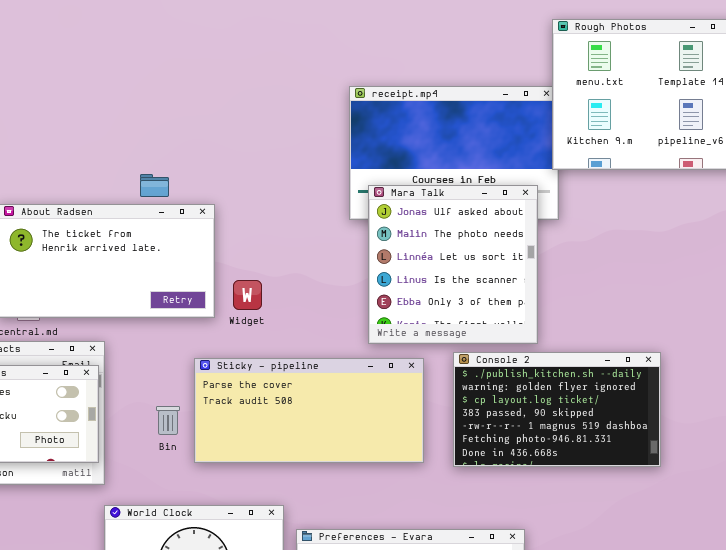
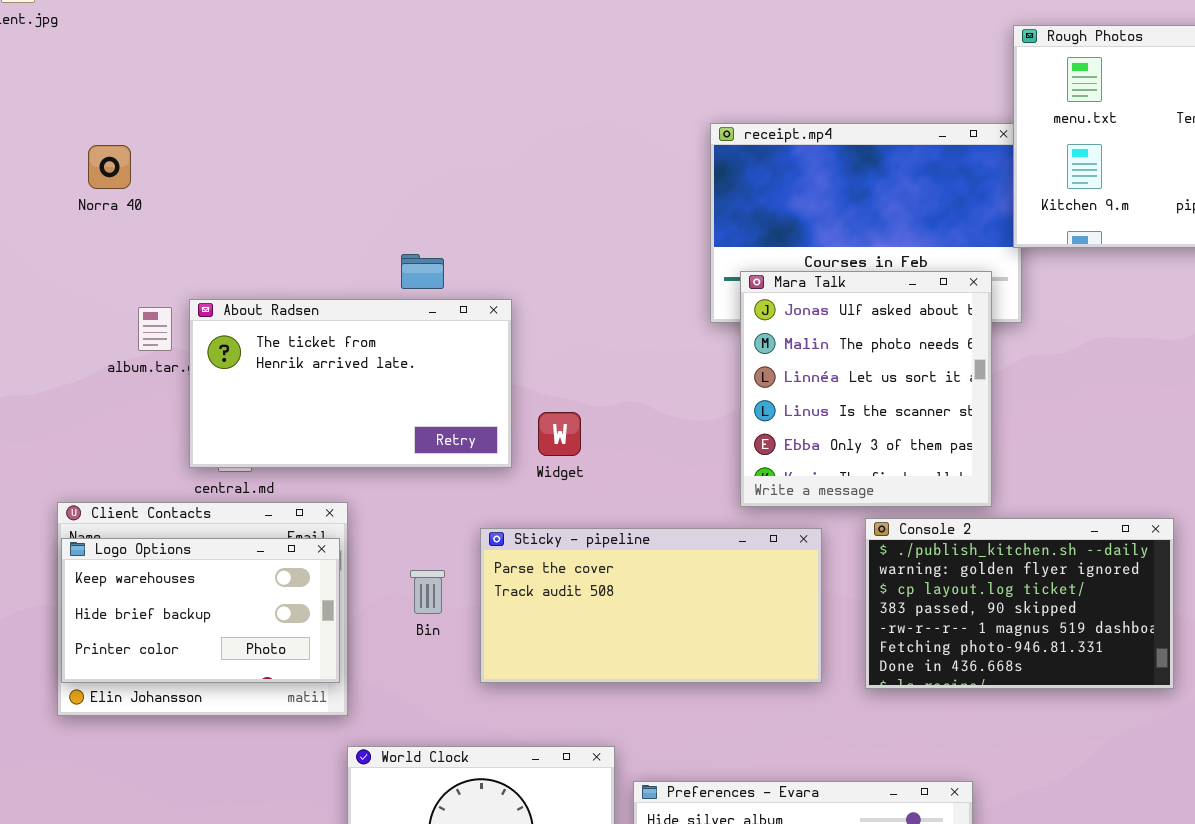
Bin: [156,406,180,435] -> [410,570,445,614], moved

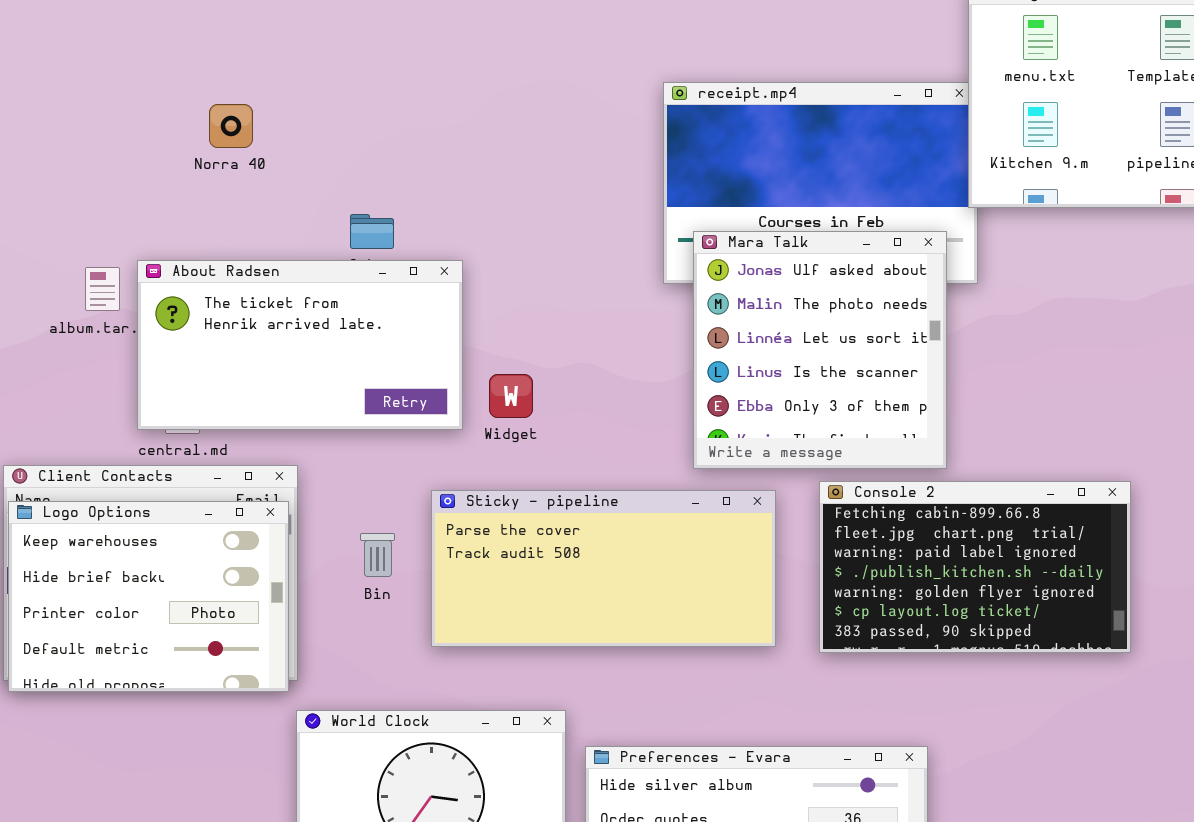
Norra 40: [88,145,131,189] -> [209,104,253,148], moved
Console 2: [865,518,1174,689] -> [819,481,1131,653], scrolled up 3 rows
Logo Options: [61,538,340,683] -> [8,501,289,692], resized

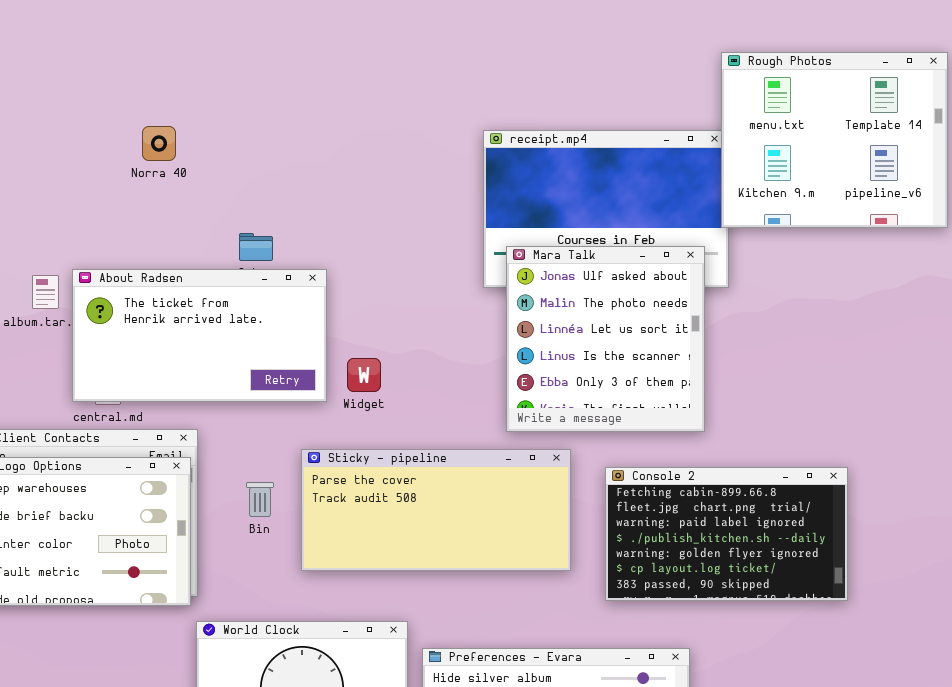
Norra 40: [209,104,253,148] -> [142,126,176,161], moved
Console 2: [819,481,1131,653] -> [605,467,848,601], moved

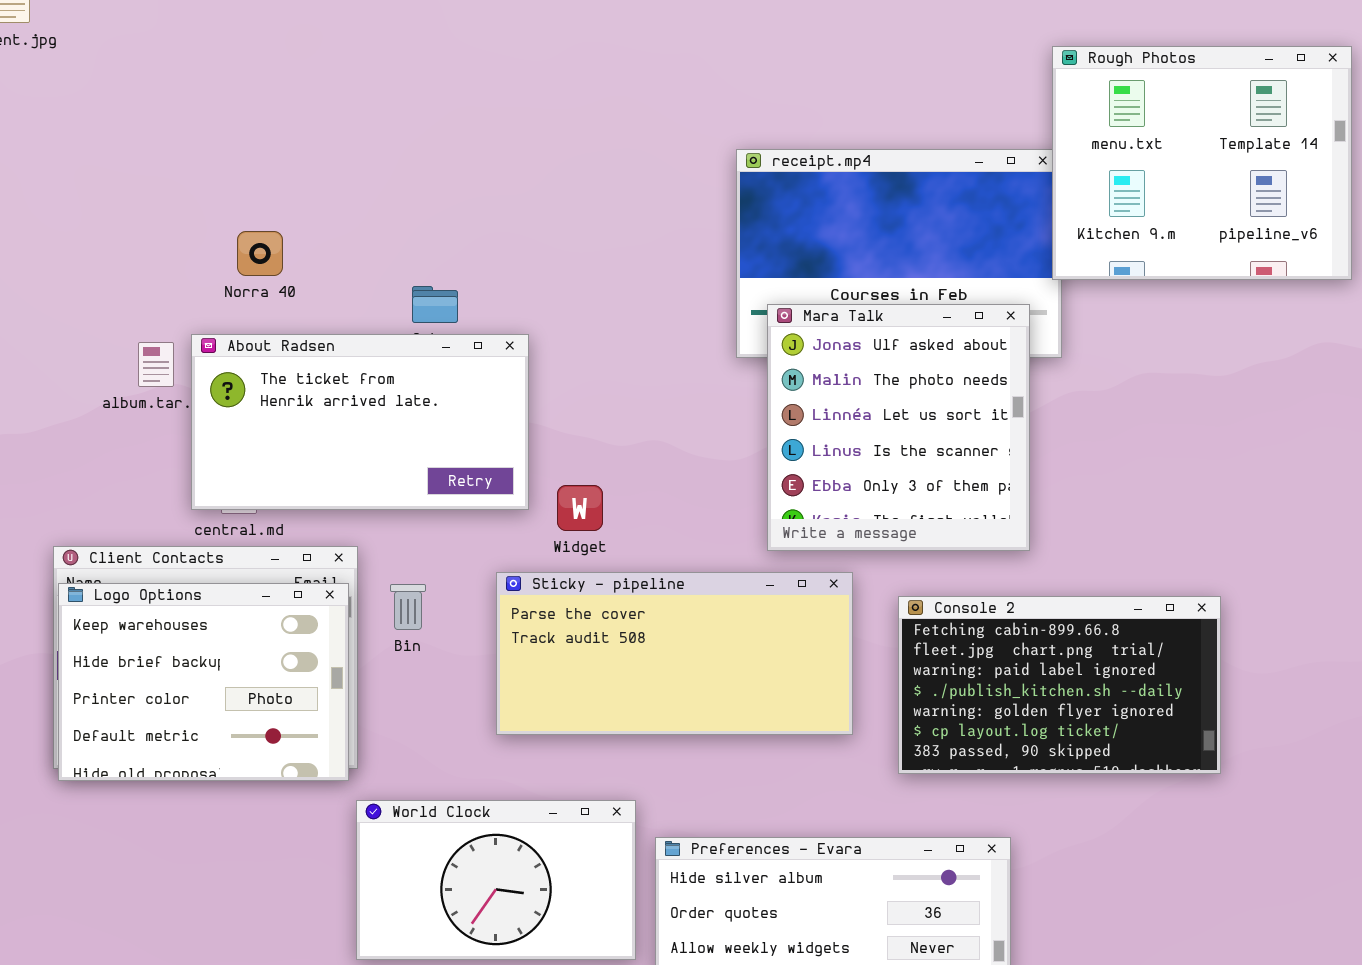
Norra 40: [142,126,176,161] -> [237,231,283,276], moved
Widget: [347,358,381,392] -> [557,485,603,531], moved
Bin: [246,482,274,517] -> [390,584,426,630], moved

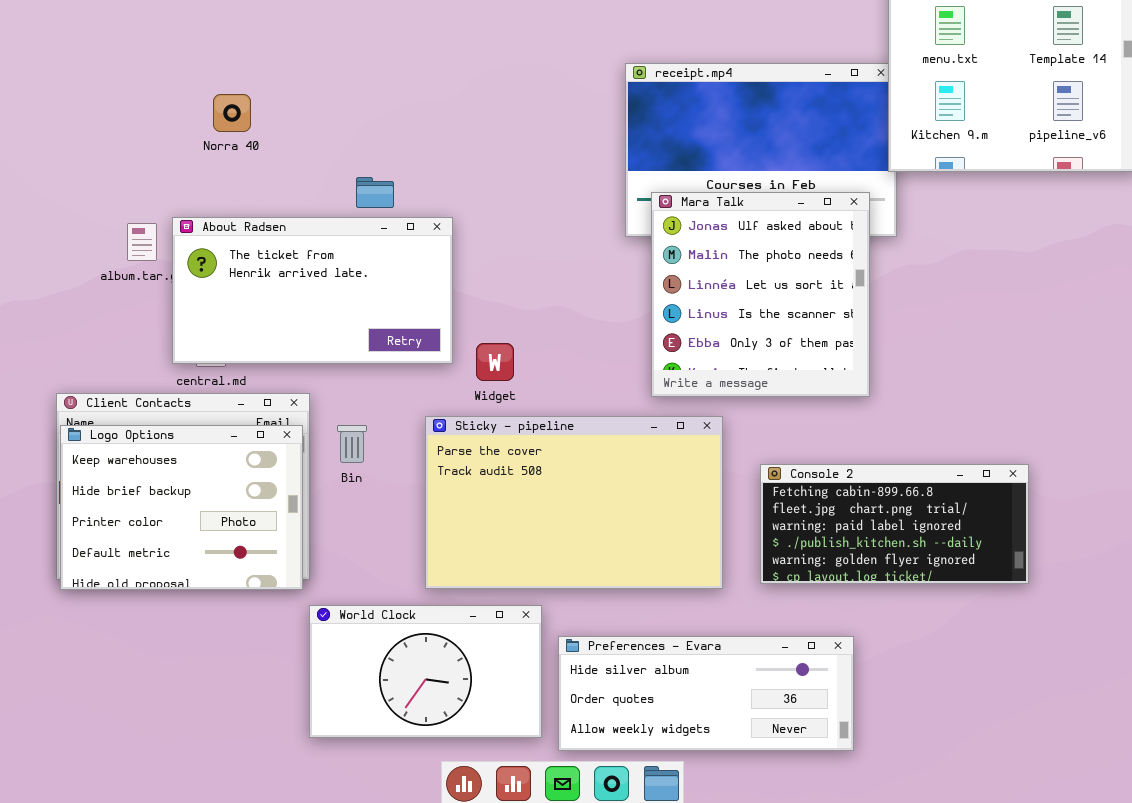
Norra 40: [237,231,283,276] -> [213,94,251,132], moved
Sticky - pipeline: [496,572,853,735] -> [425,416,723,589], resized
Console 2: [898,596,1221,774] -> [760,464,1029,584], resized

